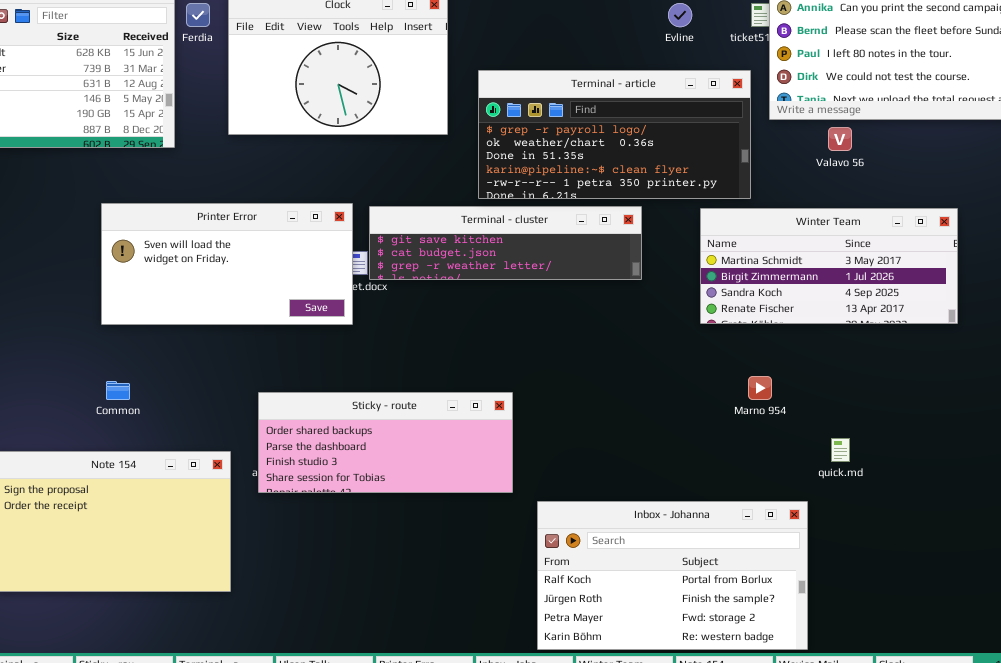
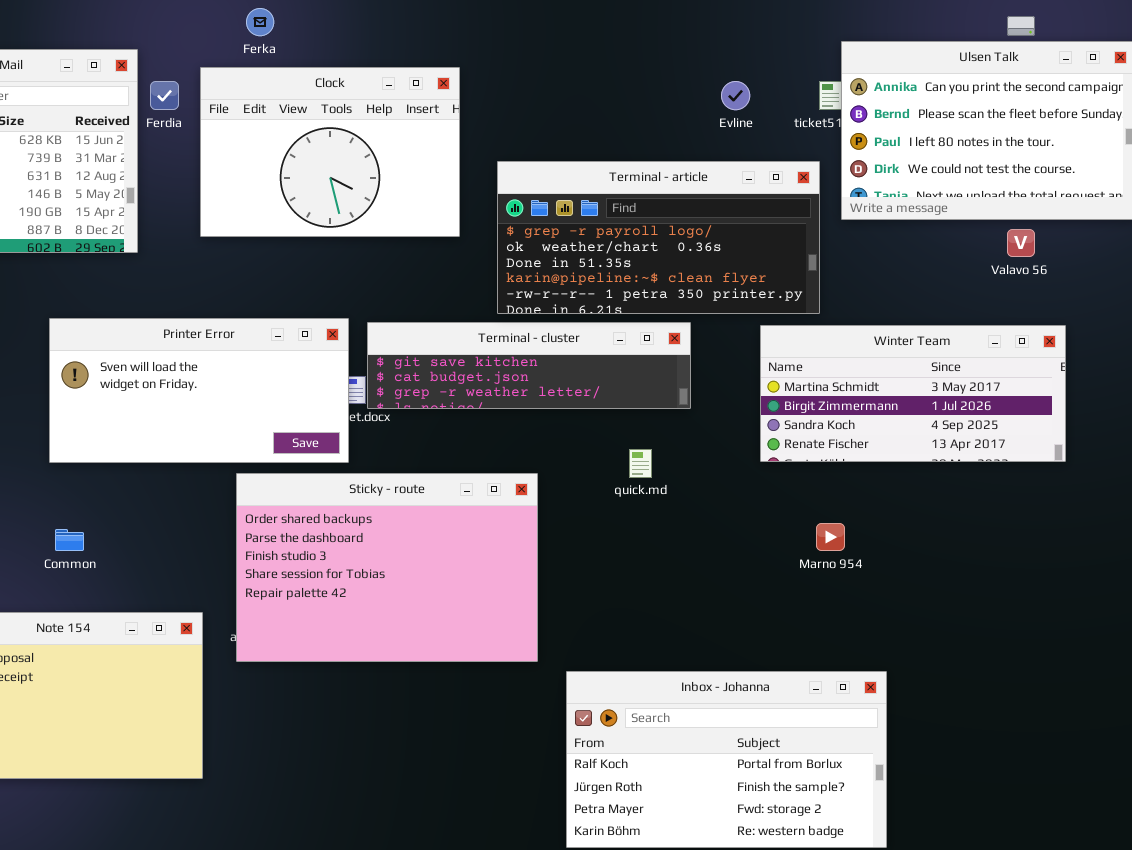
Valavo 56: [828,127,852,151] -> [1007,229,1035,257], moved
Sticky - route: [258,392,513,493] -> [236,473,538,662], resized
quick.md: [831,438,850,462] -> [629,449,652,478], moved

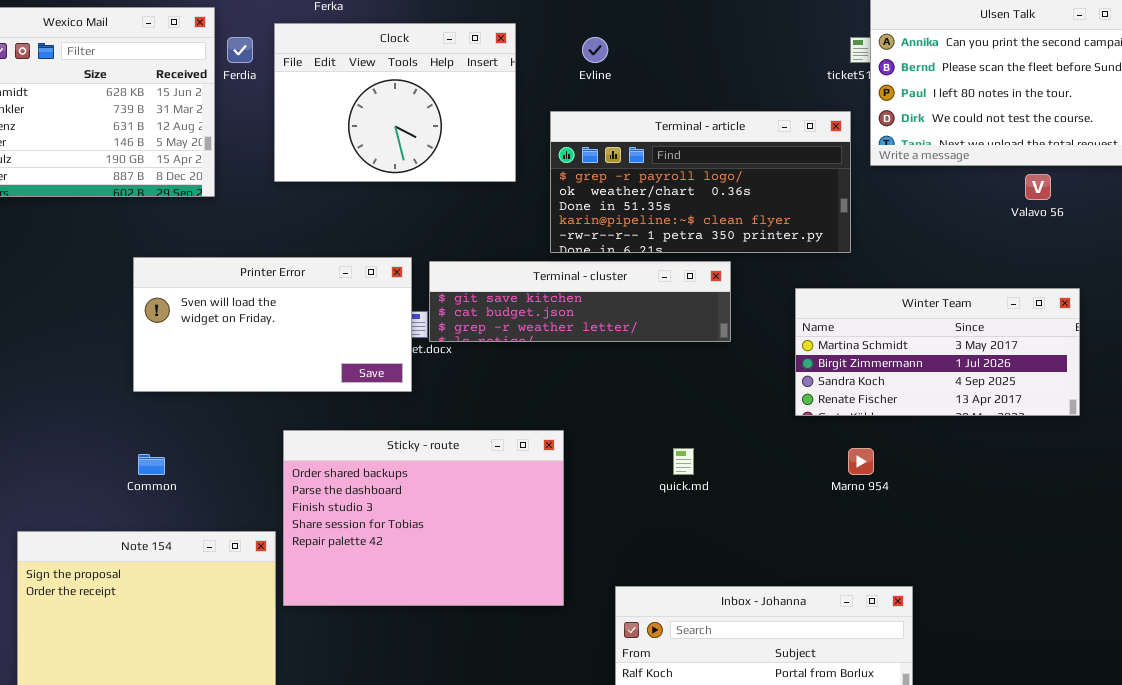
Evline: [721,81,750,110] -> [582,37,608,63], moved
Winter Team: [760,325,1066,462] -> [795,288,1080,416], moved
quick.md: [629,449,652,478] -> [673,448,694,475], moved
Sticky - route: [236,473,538,662] -> [283,430,564,606], moved

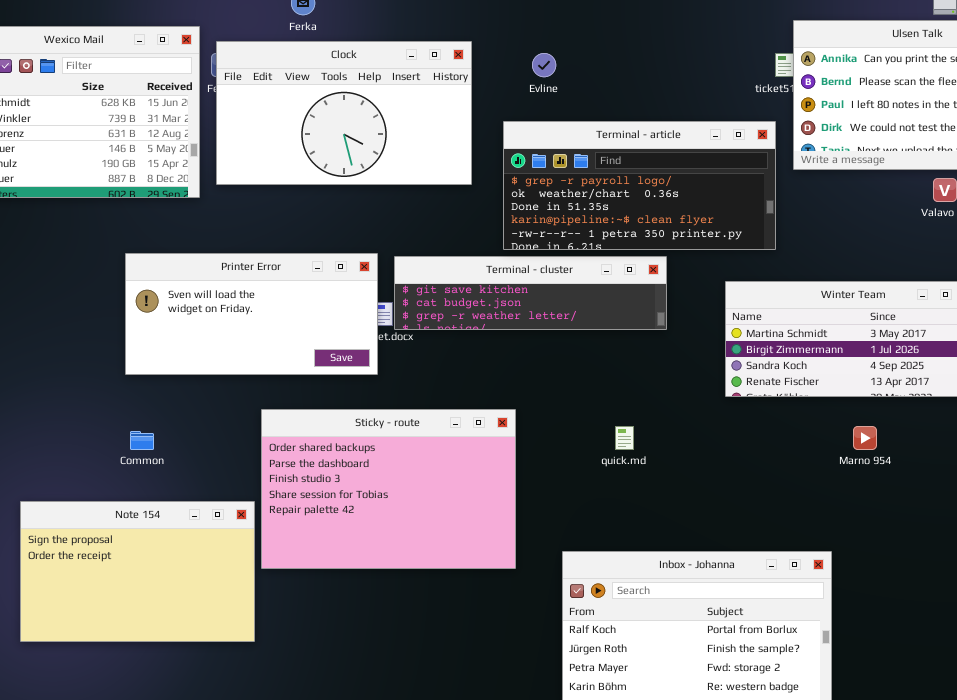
Clock: [274,23,516,182] -> [216,41,472,185], resized
Marno 954: [848,448,874,475] -> [853,426,877,450], moved

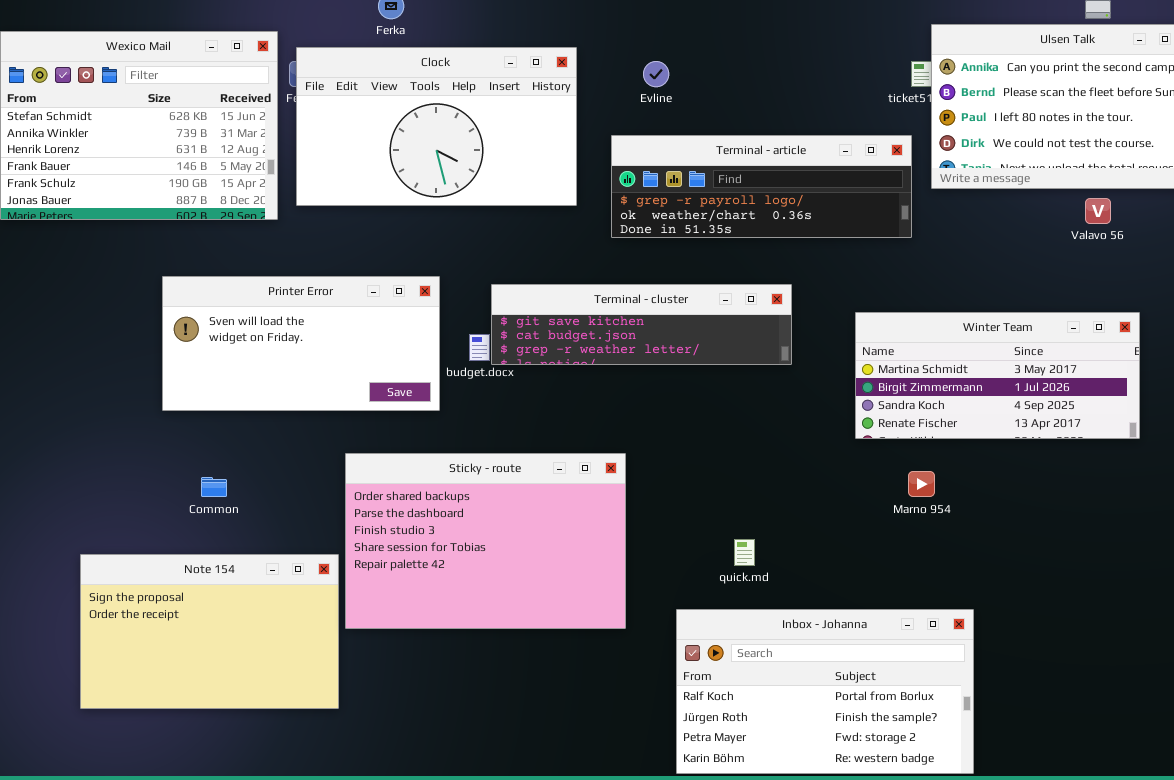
Terminal - article: [503,121,776,250] -> [611,135,912,238], resized
Printer Error: [125,253,378,375] -> [162,276,440,411], moved
quick.md: [615,426,634,450] -> [734,539,755,566], moved
Marno 954: [853,426,877,450] -> [908,471,935,497], moved

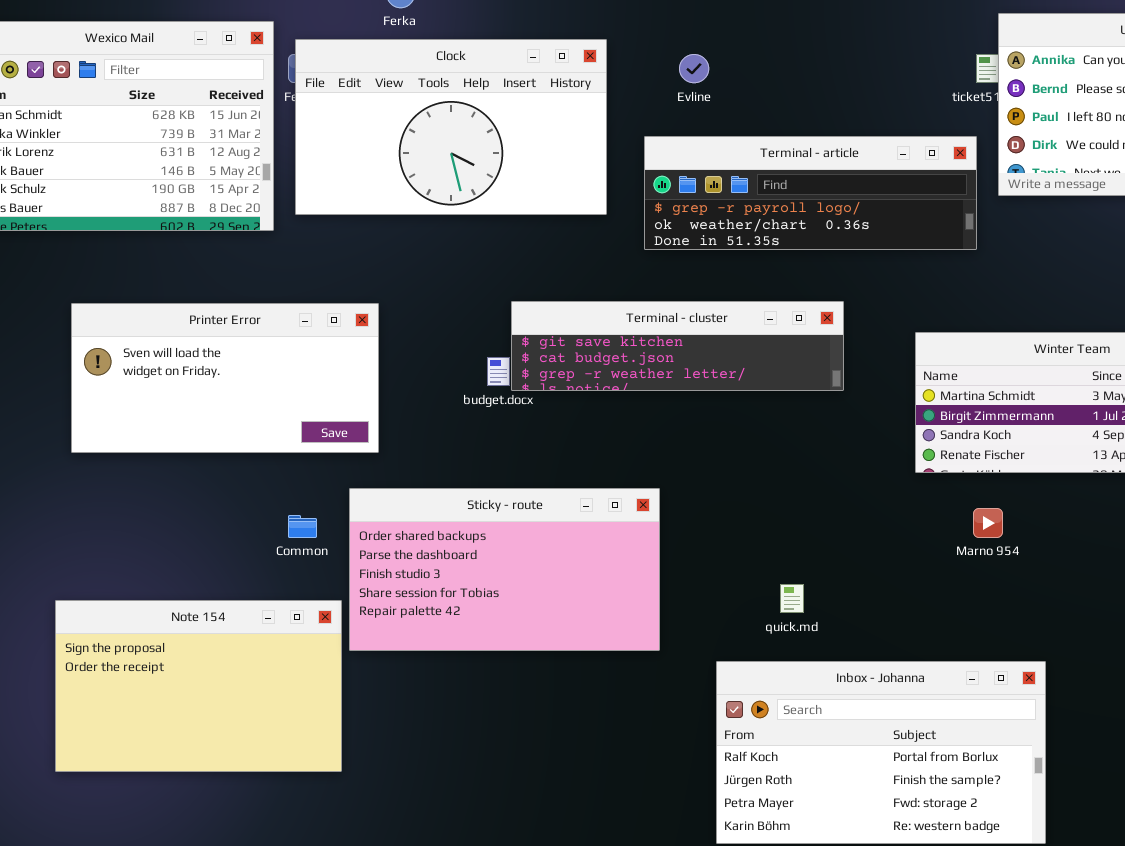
Printer Error: [162,276,440,411] -> [71,303,379,453], moved
Sticky - route: [345,453,626,629] -> [349,488,660,651], resized
Common: [201,477,227,497] -> [288,515,317,538], moved

